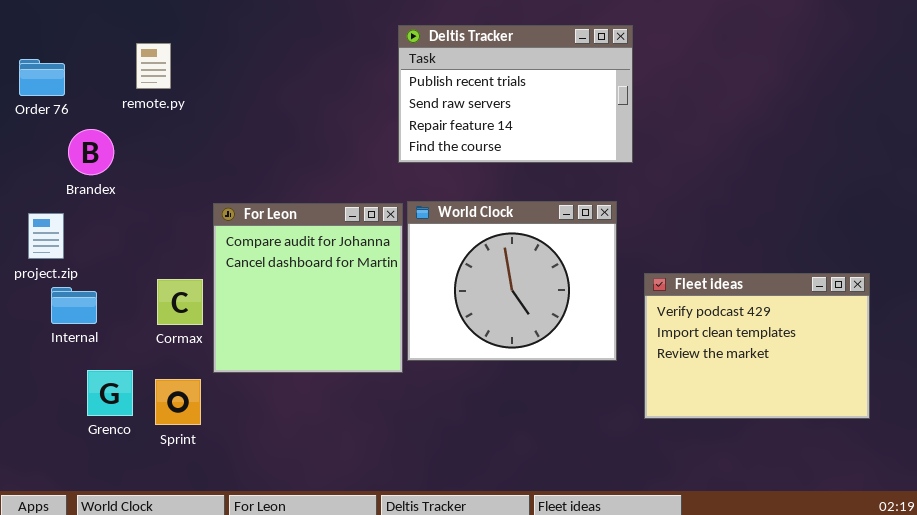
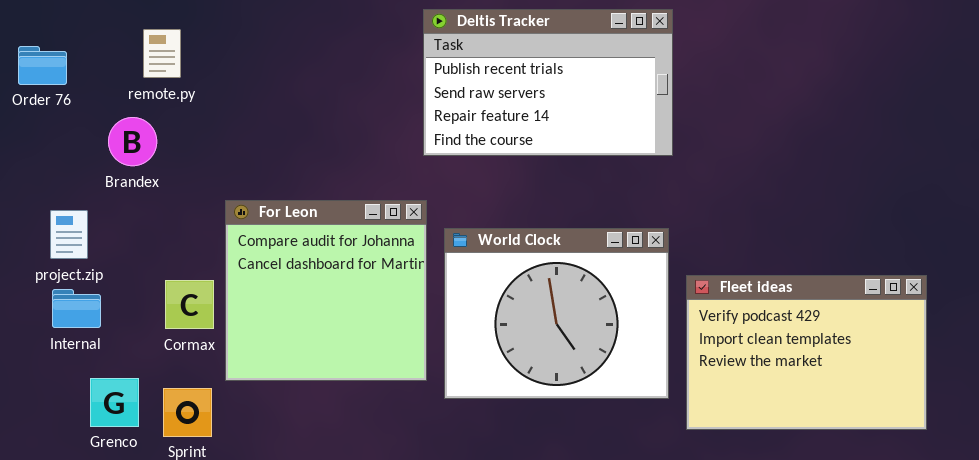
Brandex: [68,129,114,175] -> [108,117,157,166], moved
World Clock: [407,201,617,361] -> [444,228,669,399], moved
project.zip: [28,213,64,259] -> [50,210,88,259], moved

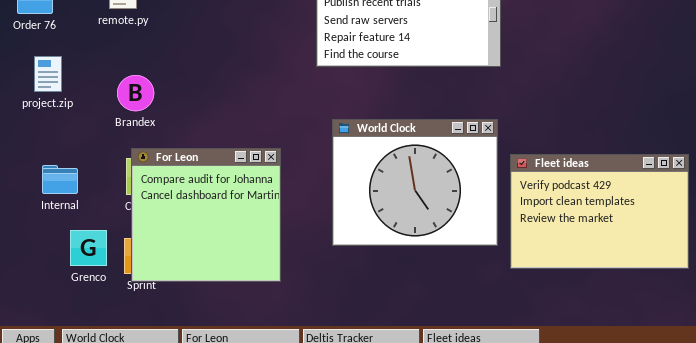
Brandex: [108,117,157,166] -> [117,75,154,111], moved
For Leon: [225,200,427,381] -> [131,148,281,282], moved
project.zip: [50,210,88,259] -> [34,56,62,92], moved

